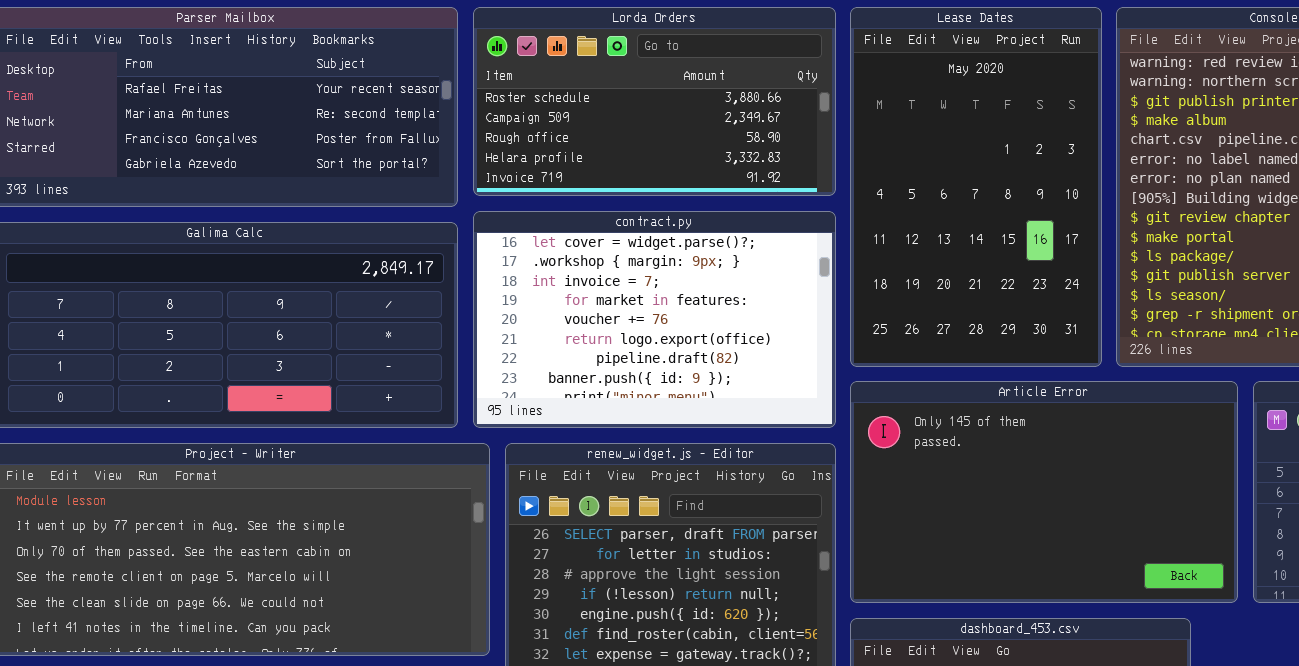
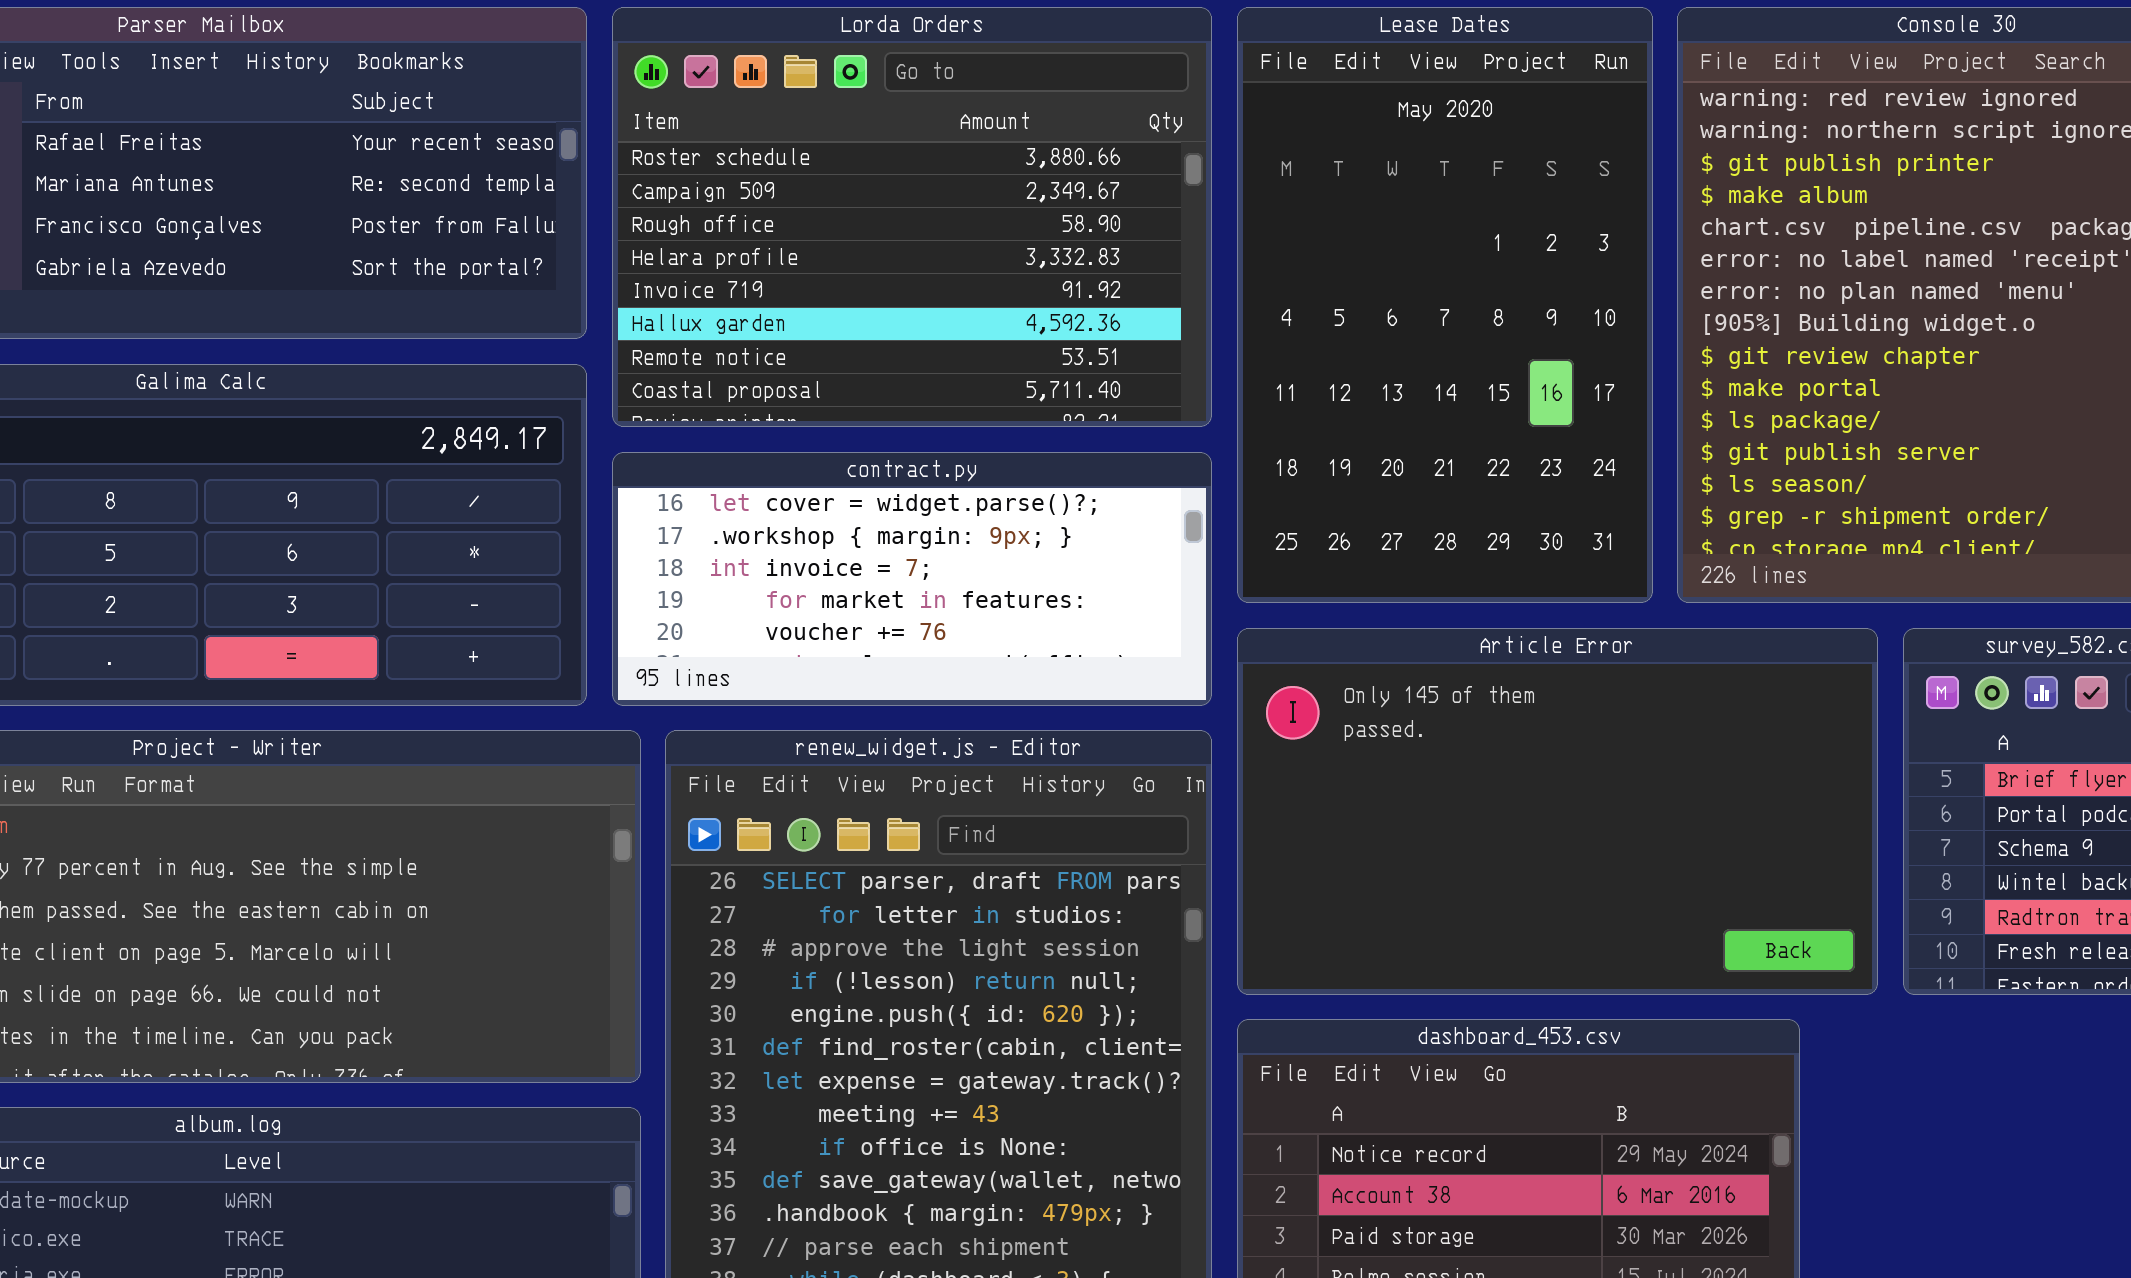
Lorda Orders: [473,7,836,196] -> [612,7,1212,427], resized
contract.py: [473,211,836,428] -> [612,452,1212,706], resized

